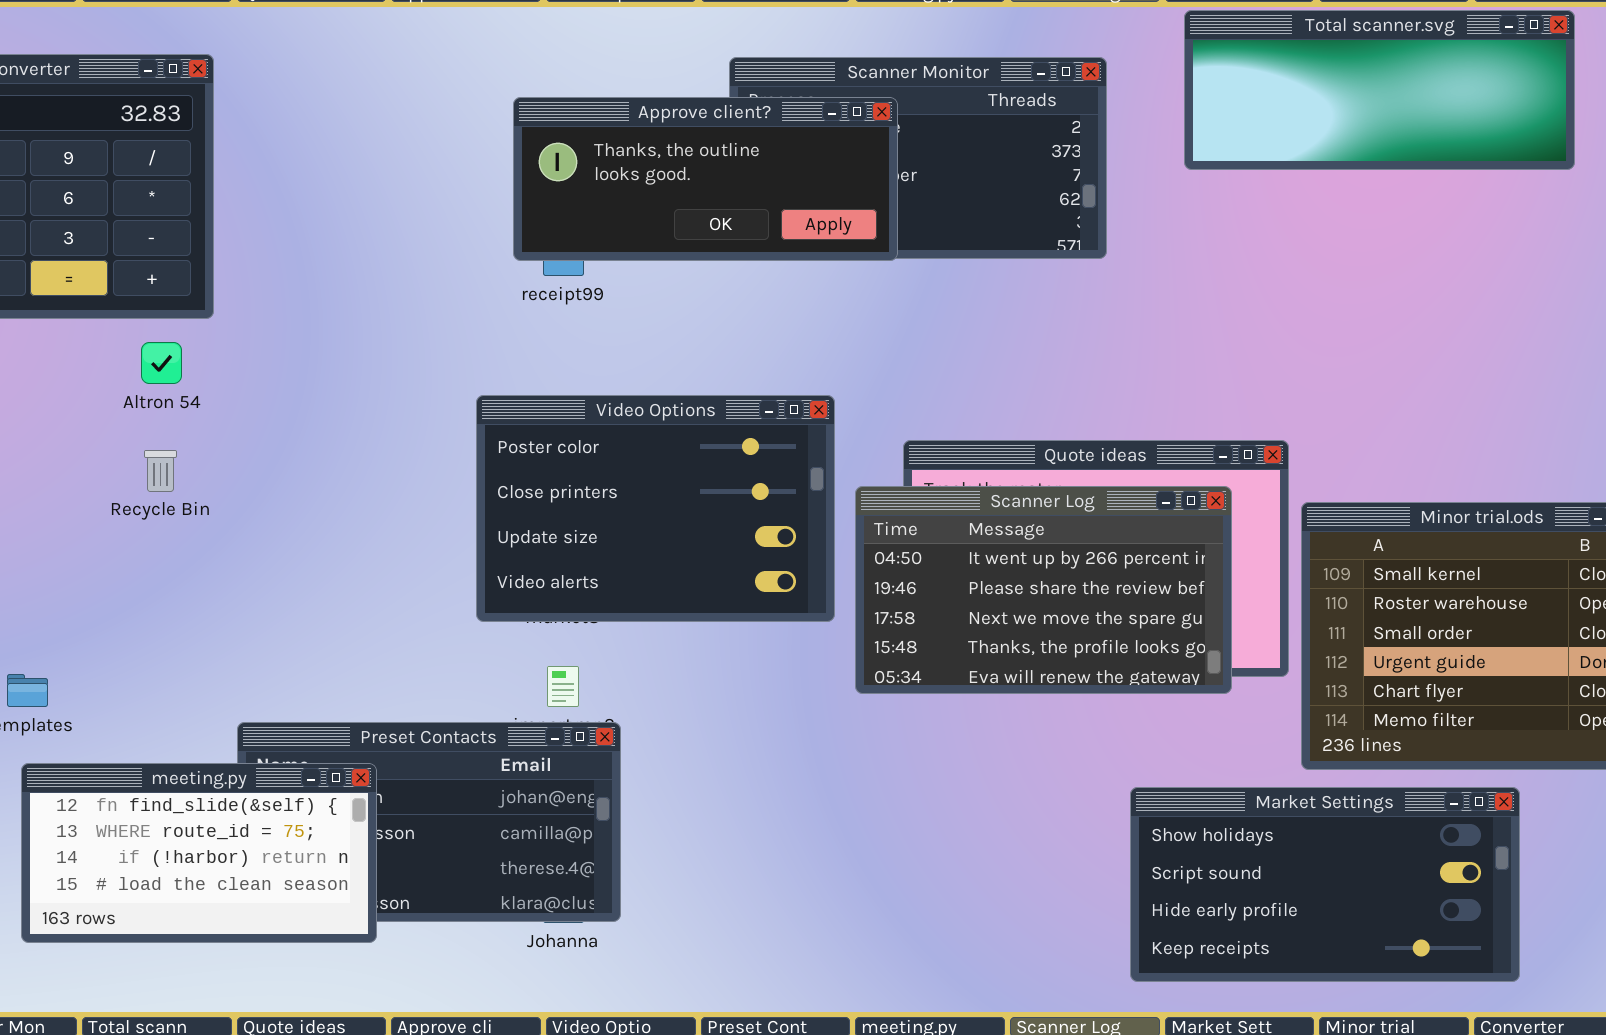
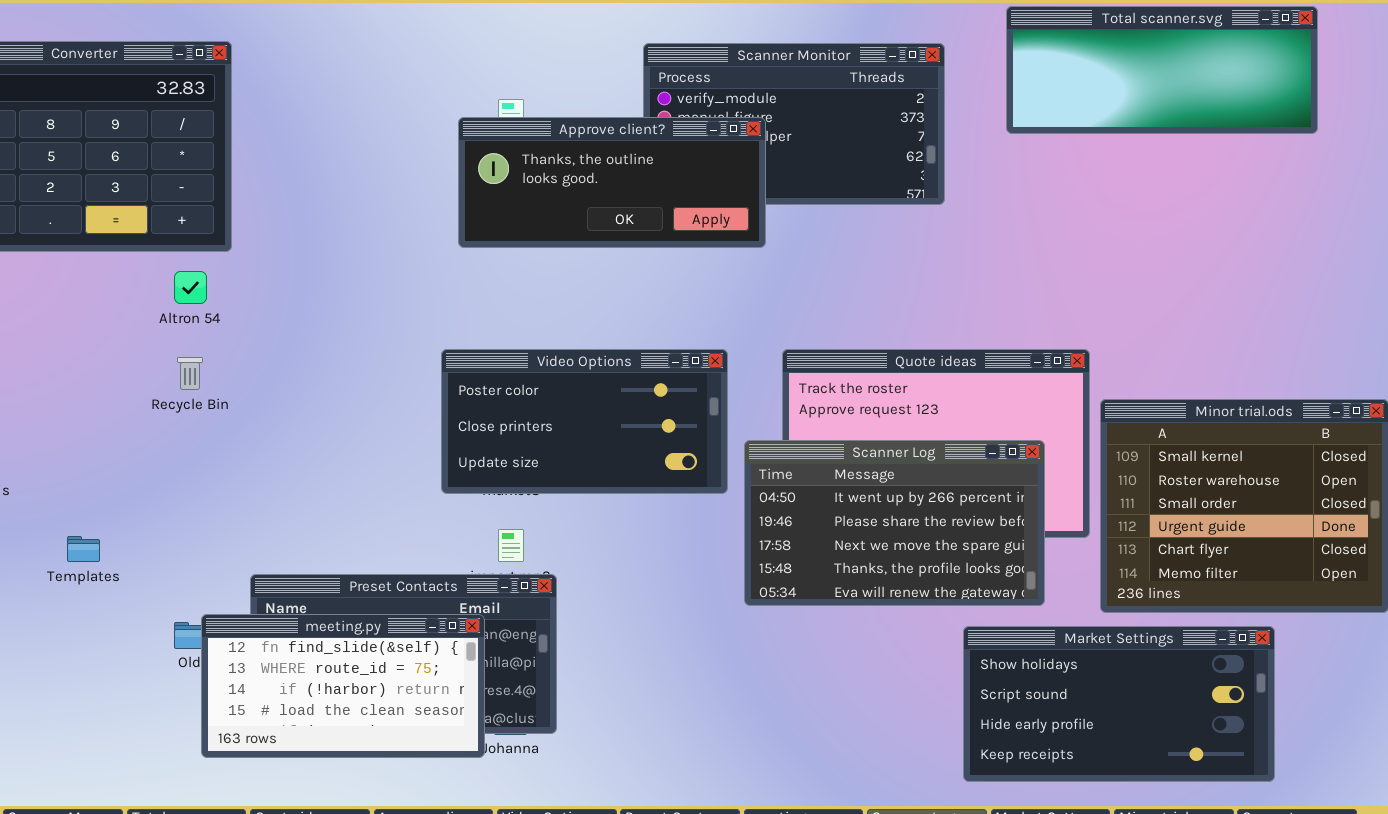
Approve client?: [513,97,898,261] -> [458,117,766,248], moved
Video Options: [476,395,835,622] -> [441,349,728,494], resized
Scanner Log: [855,486,1232,694] -> [744,440,1045,606], moved
meeting.py: [21,763,377,943] -> [201,614,485,758], moved

